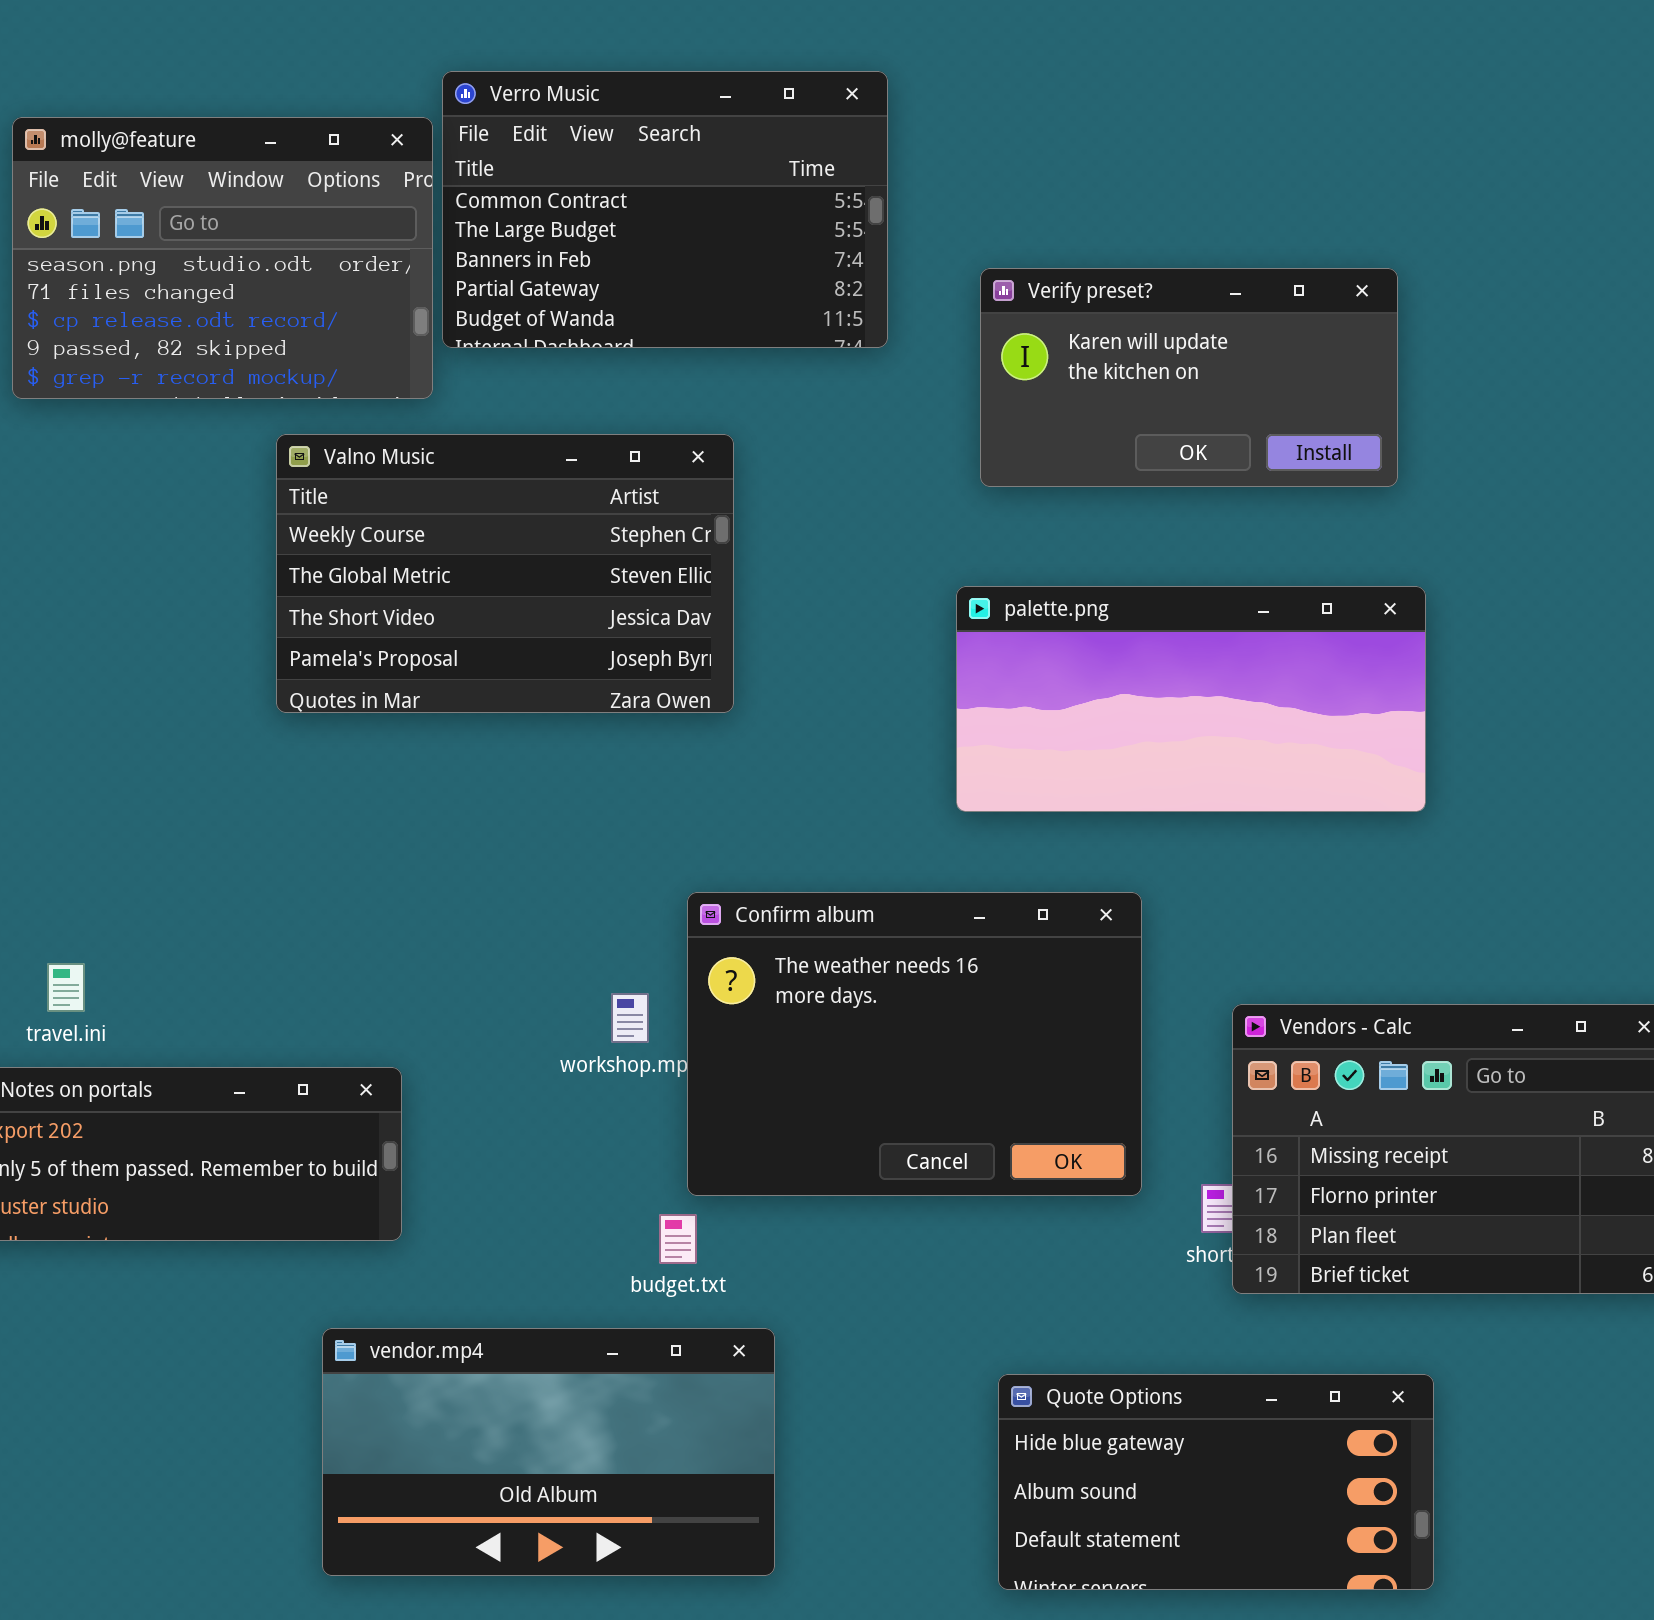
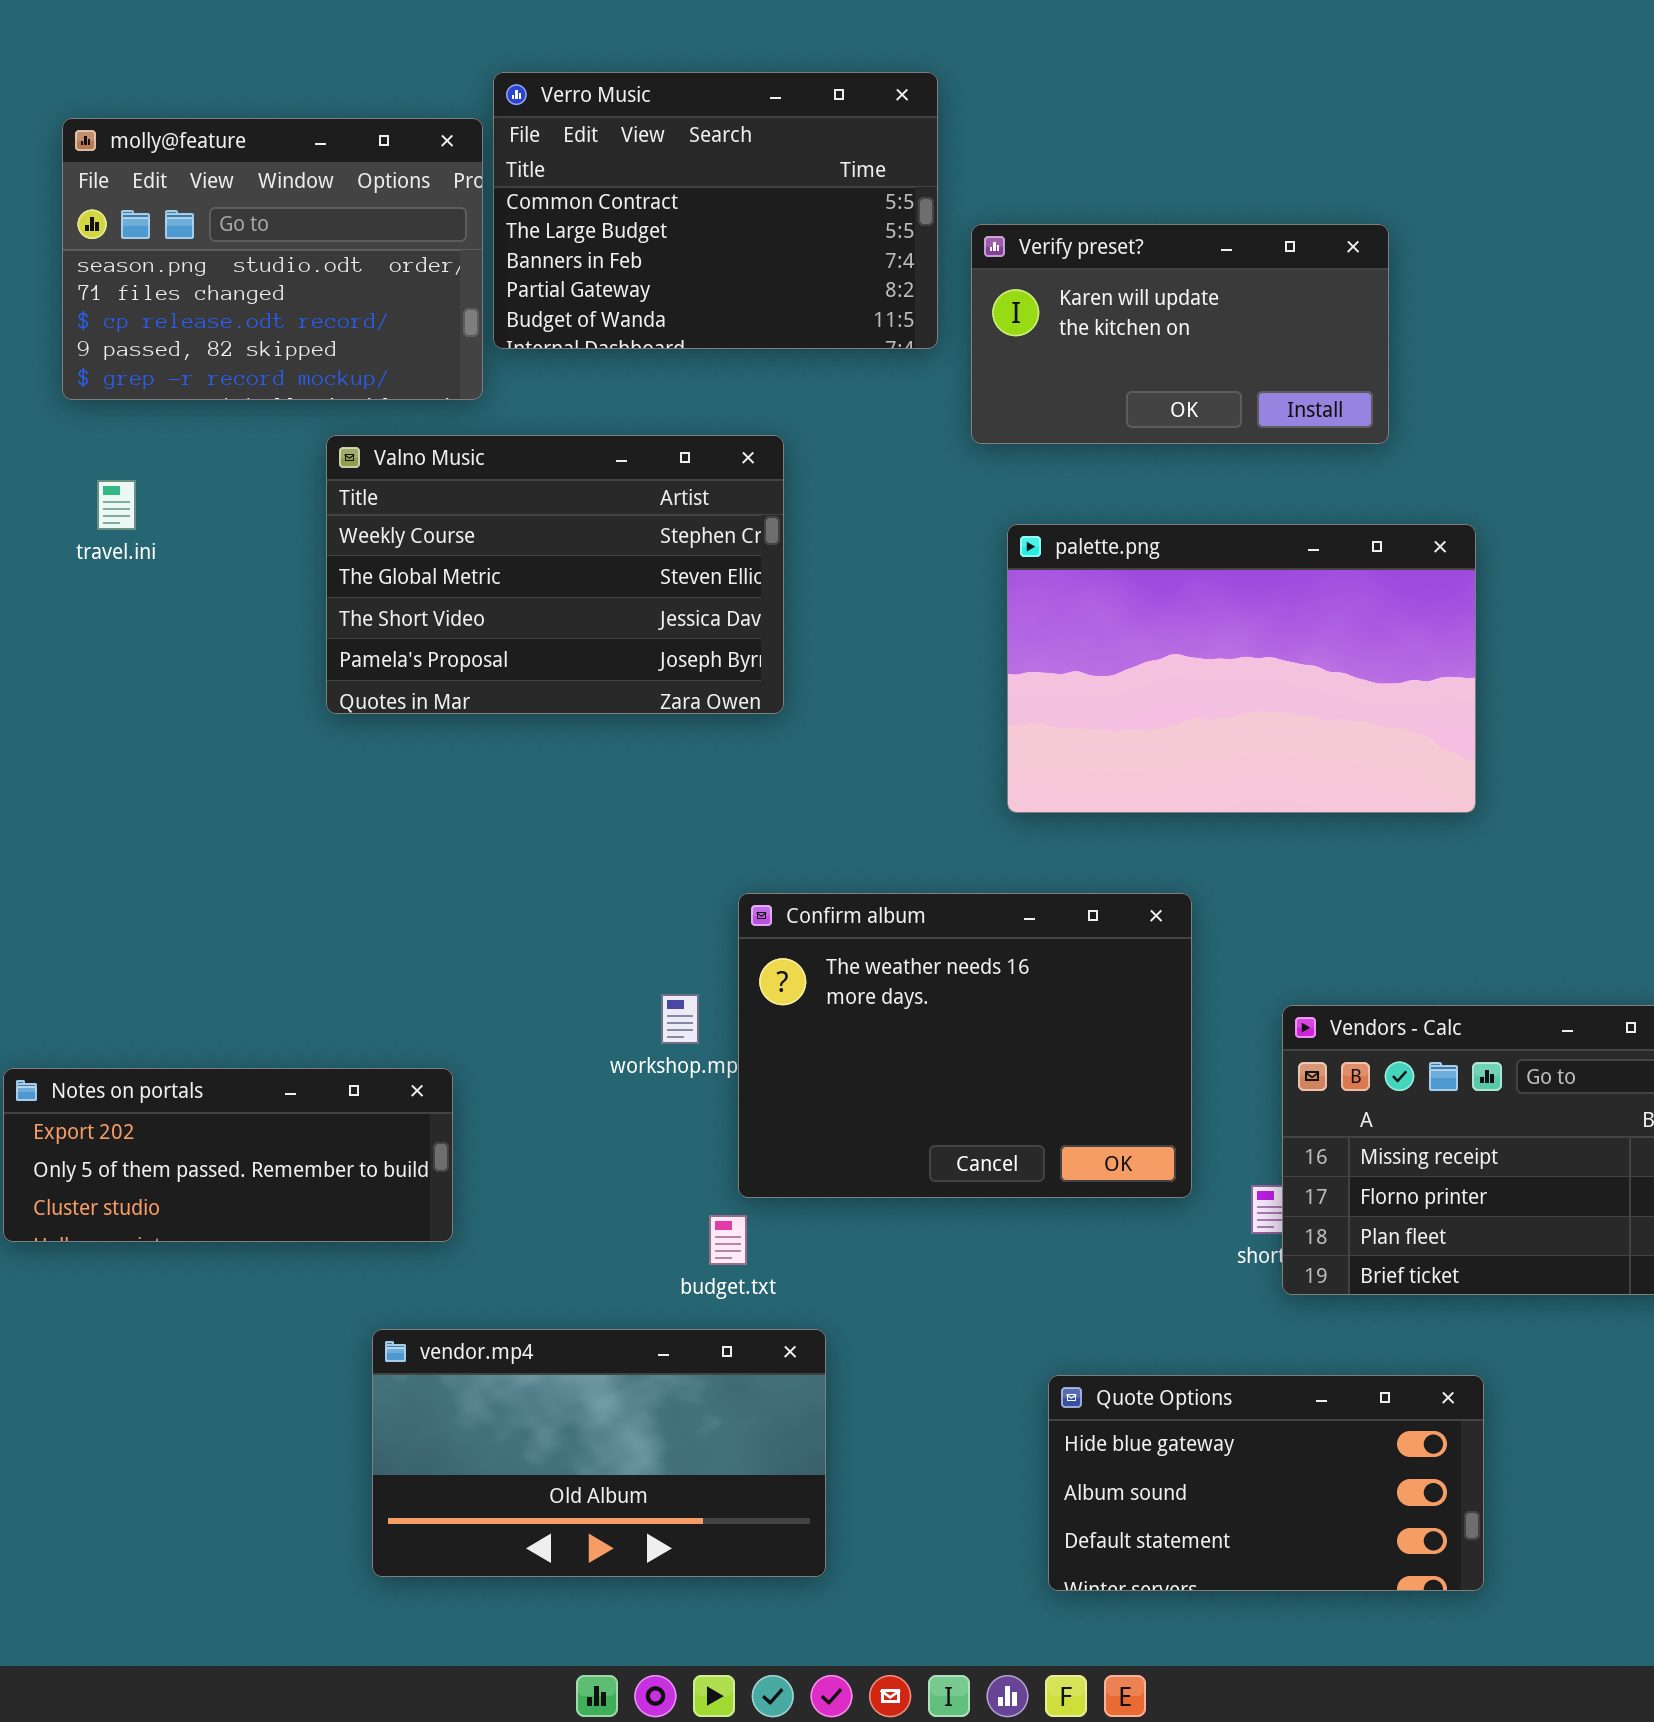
Verify preset?: [980,268,1398,487] -> [971,224,1389,444], moved
palette.png: [956,586,1426,812] -> [1007,524,1476,813], resized
travel.ini: [47,963,85,1012] -> [97,480,136,530], moved

